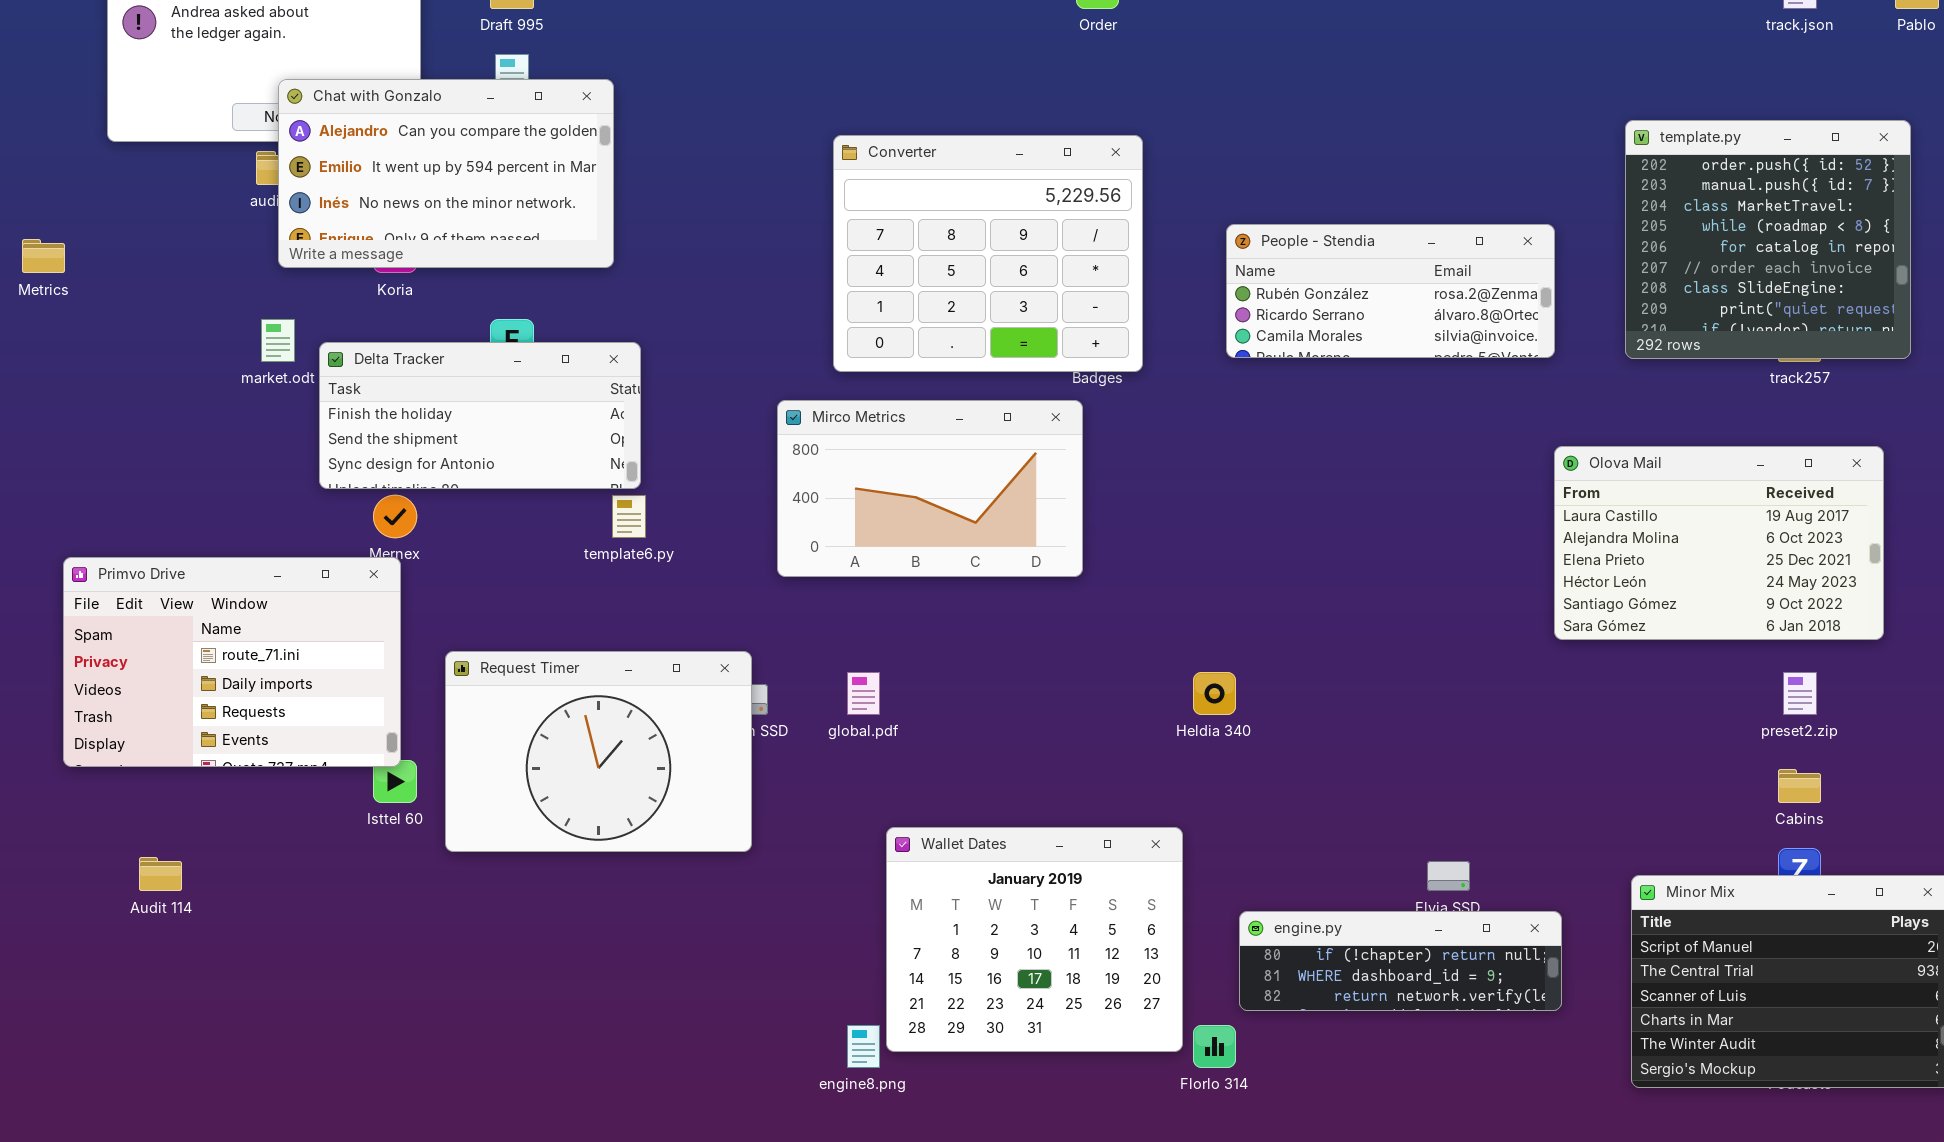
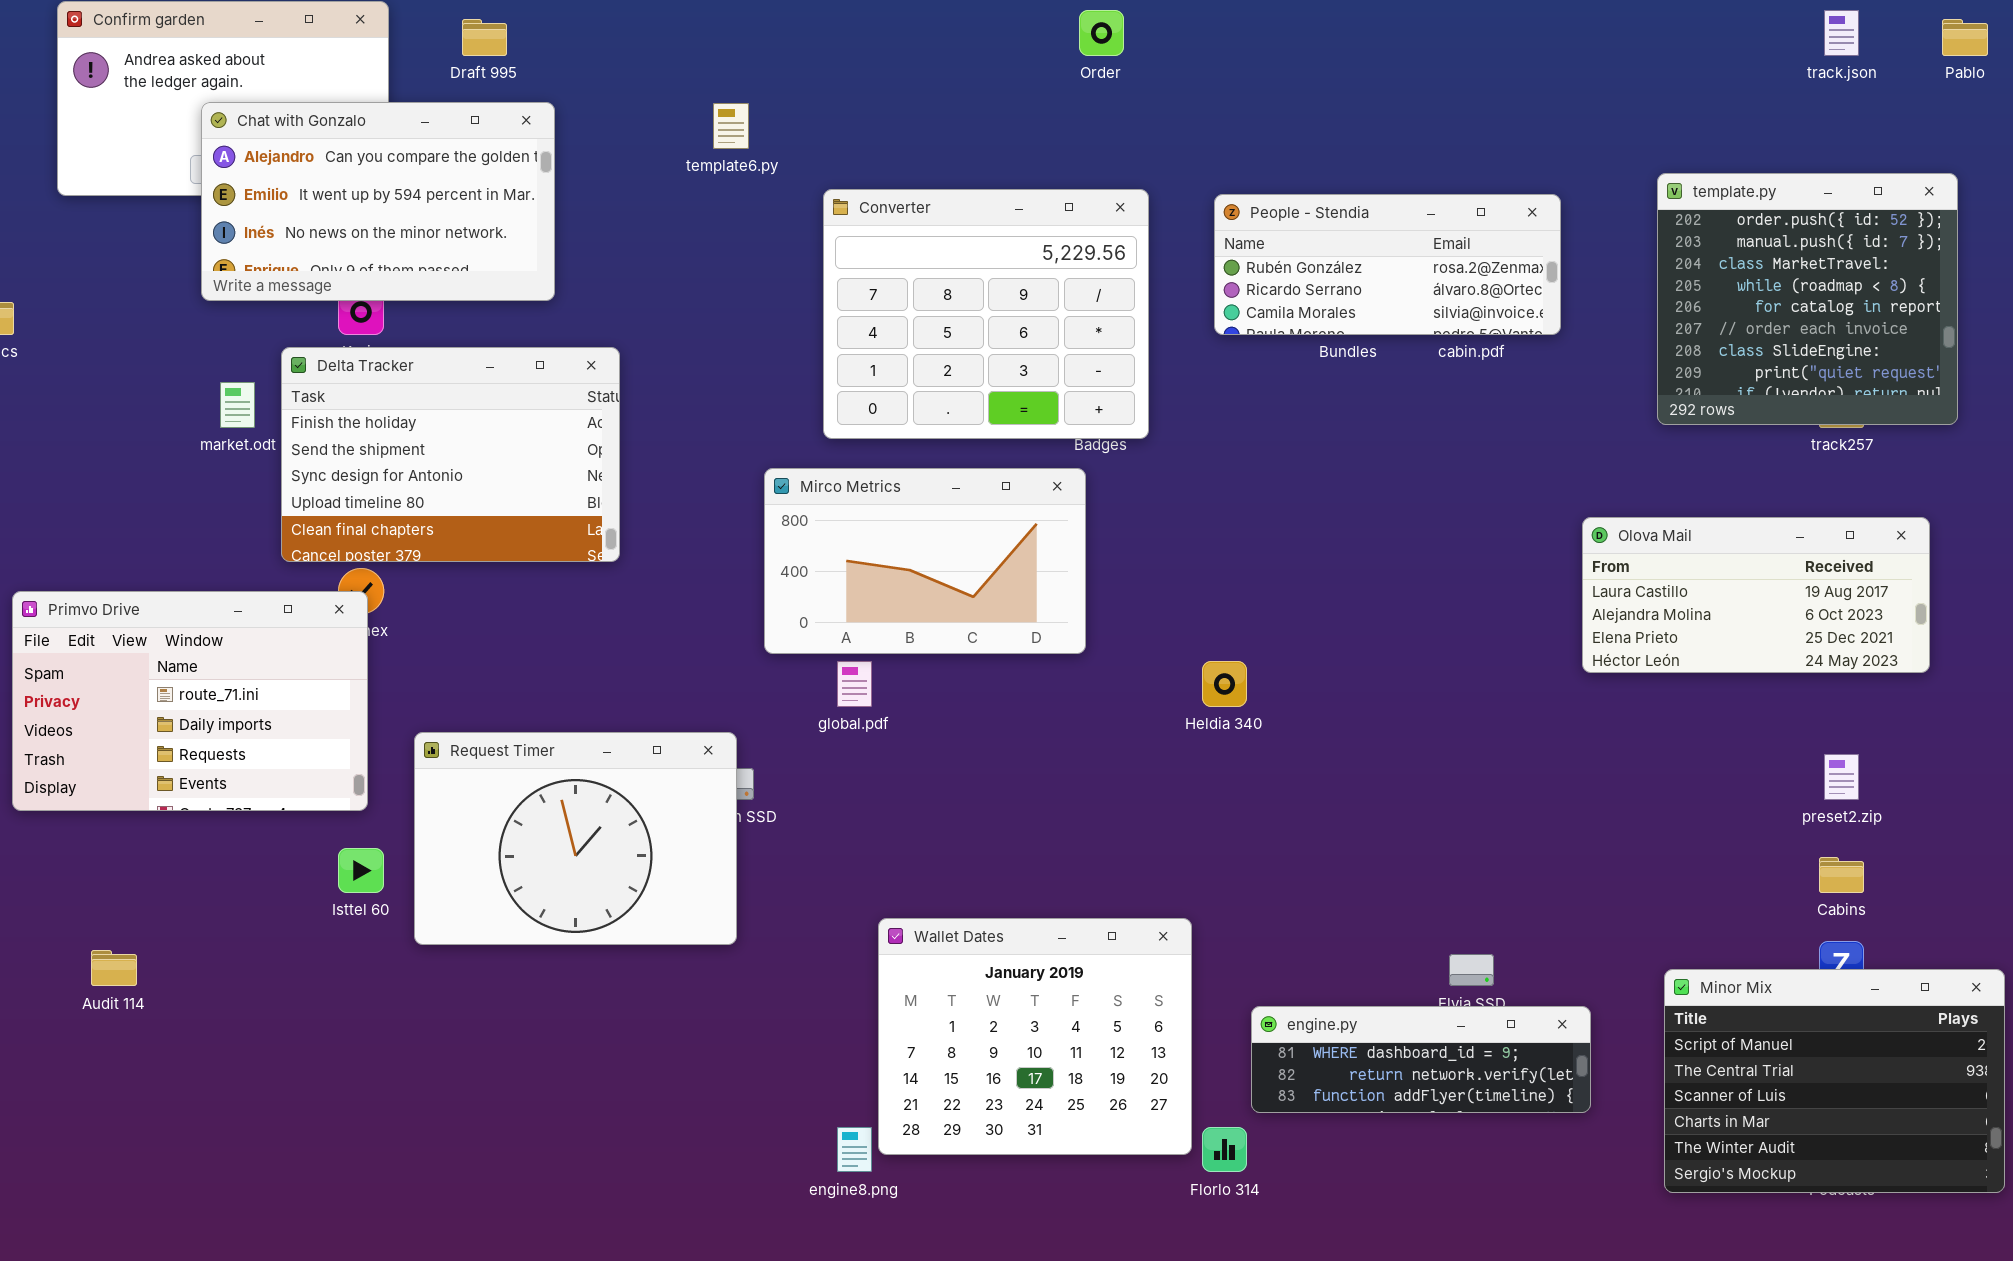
Chat with Gonzalo: [278,79,614,268] -> [201,102,555,301], moved
People - Stendia: [1226,224,1555,358] -> [1214,194,1561,335], moved
Delta Tracker: [319,342,641,489] -> [281,347,620,562], resized
Olova Mail: [1554,446,1884,640] -> [1582,517,1930,673], resized
template6.py: [612,495,646,538] -> [713,103,749,149], moved
Primvo Drive: [63,557,401,767] -> [12,591,368,811], moved
global.pdf: [847,672,880,715] -> [837,661,872,707], moved
Heldia 340: [1193,672,1236,715] -> [1202,661,1247,707], moved
engine.py: [1239,911,1562,1011] -> [1251,1006,1591,1113], scrolled down 1 row

